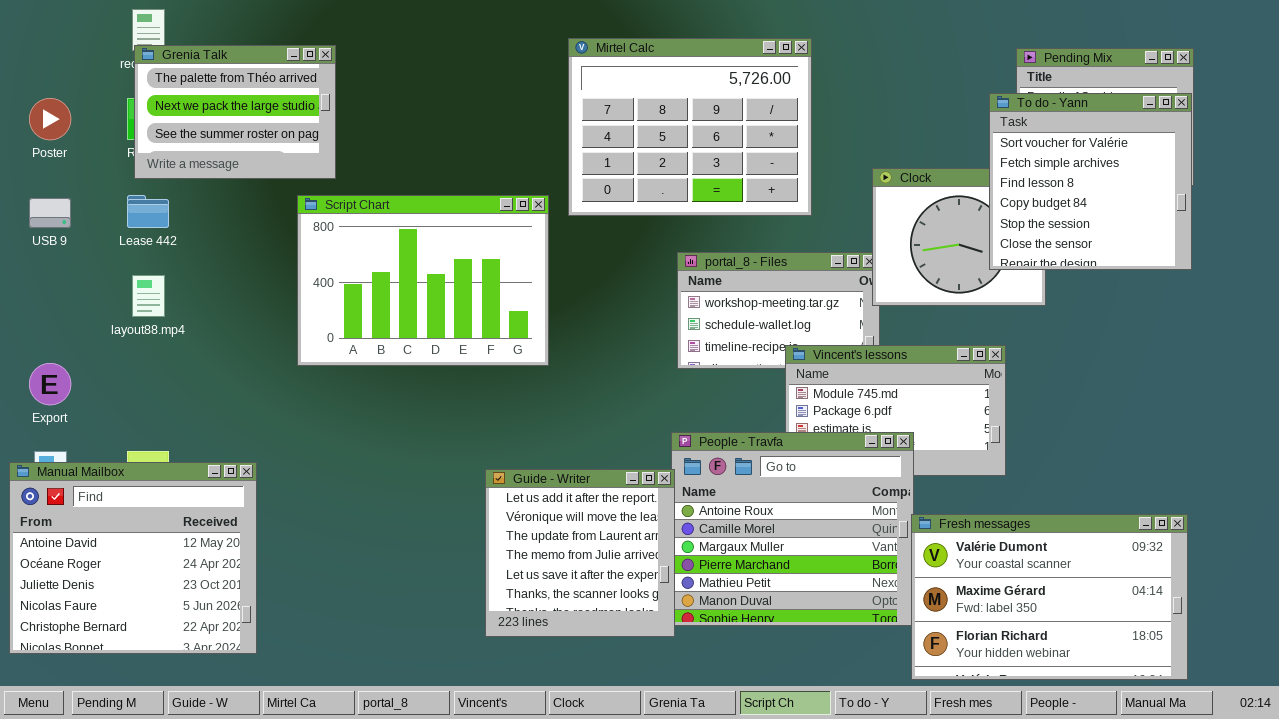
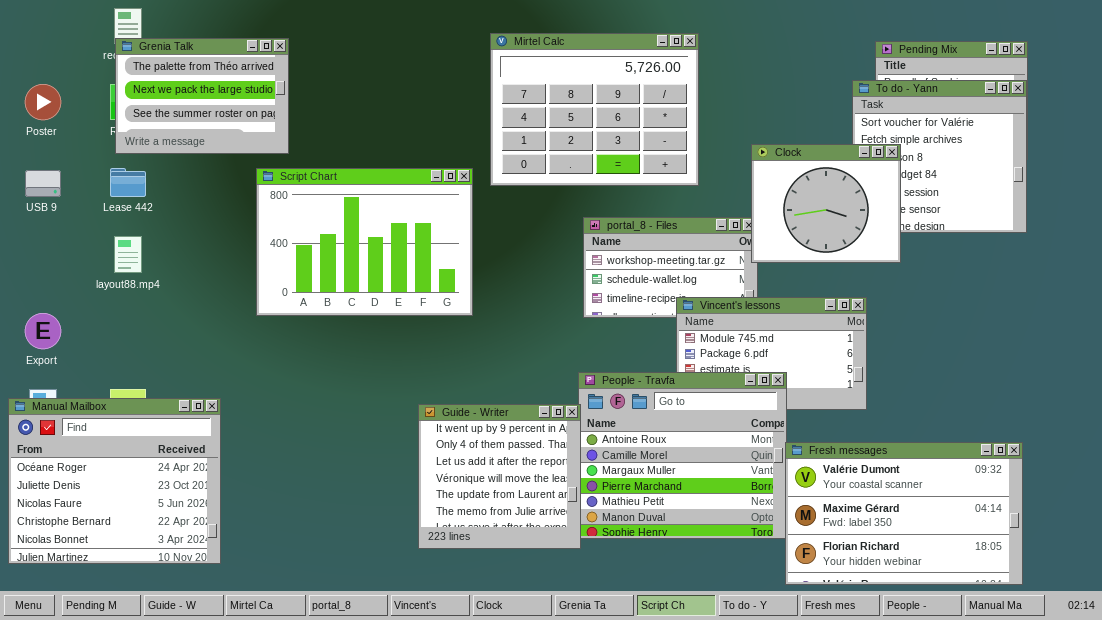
Clock: [872,168,1046,306] -> [751,144,901,263], raised
Manual Mailbox: [9,462,257,654] -> [8,398,221,564], scrolled down 1 row
Guide - Writer: [485,469,675,637] -> [418,404,581,549], scrolled up 2 rows

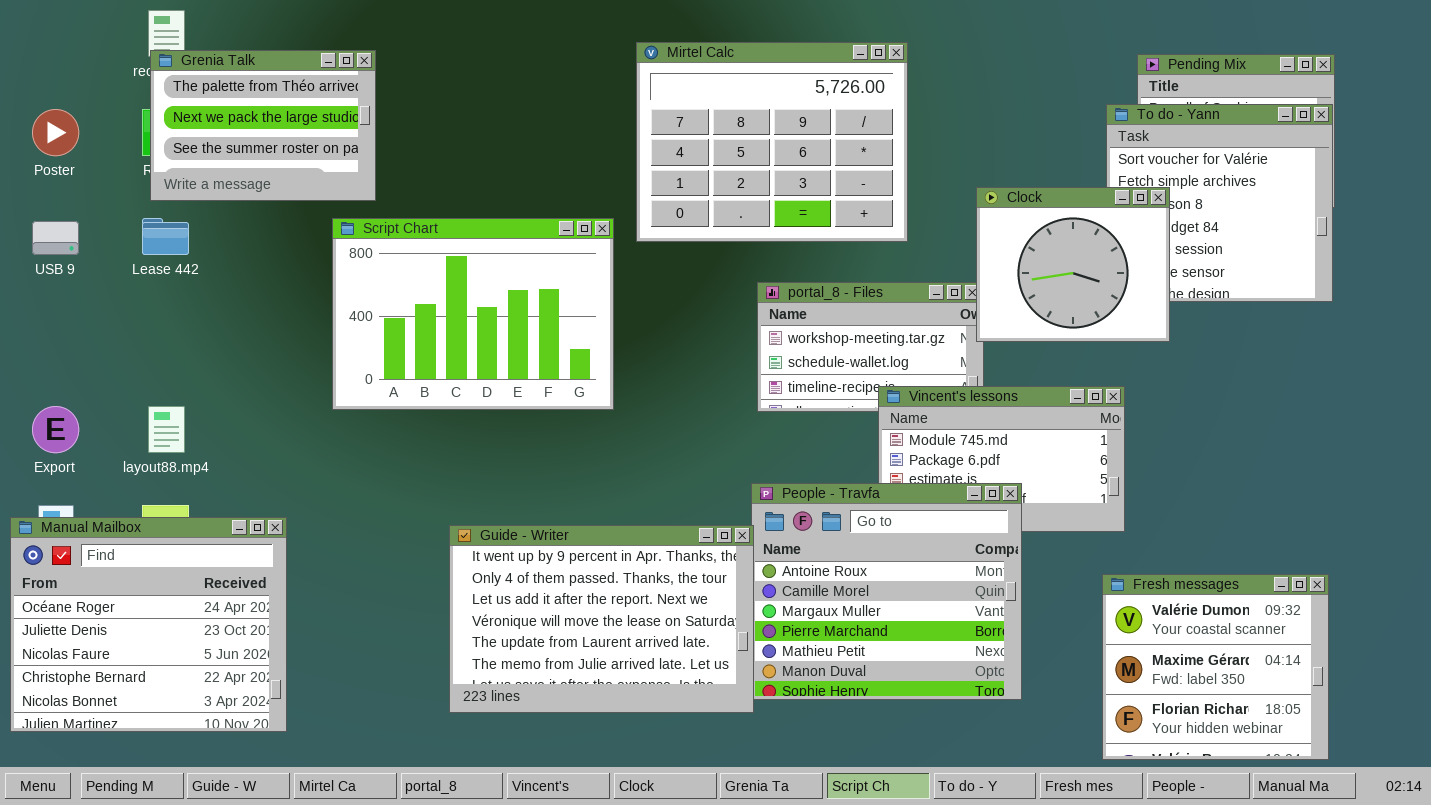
layout88.mp4: [114,236,142,273] -> [148,406,185,453], moved
Guide - Writer: [418,404,581,549] -> [449,525,754,713], resized
Fresh messages: [785,442,1023,585] -> [1102,574,1329,760], resized

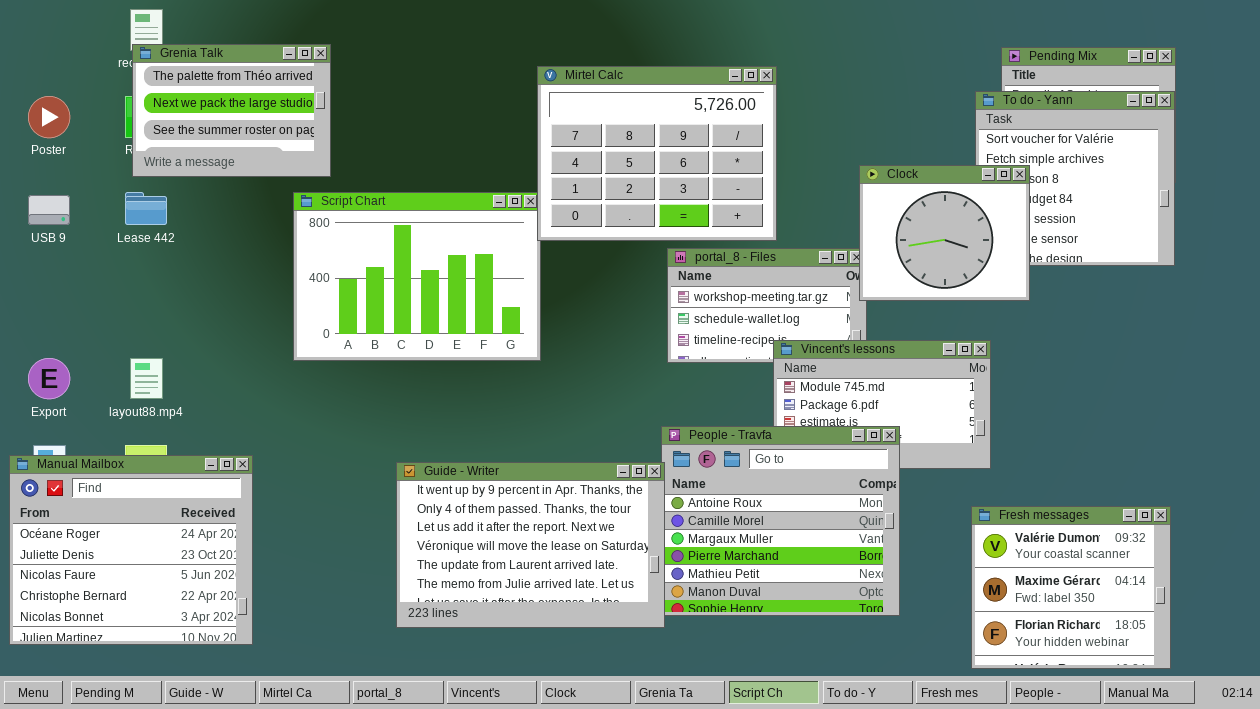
Mirtel Calc: [636,42,908,242] -> [537,66,777,241], moved

